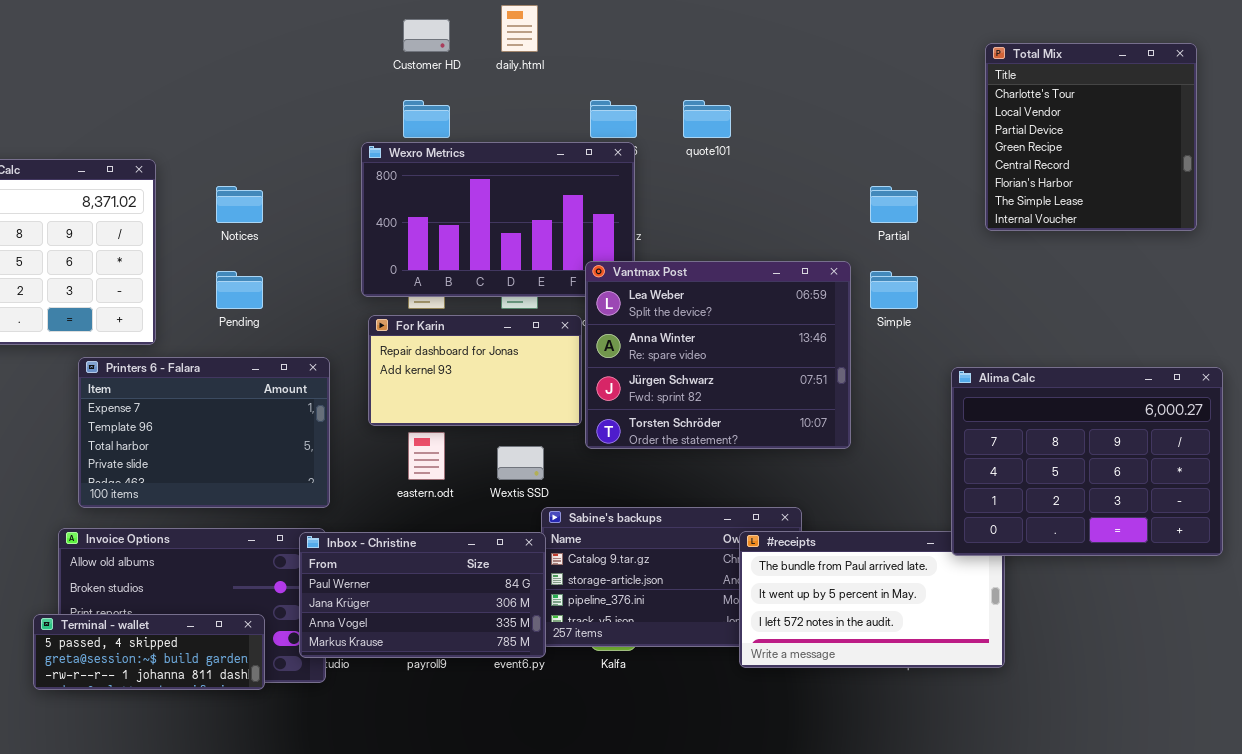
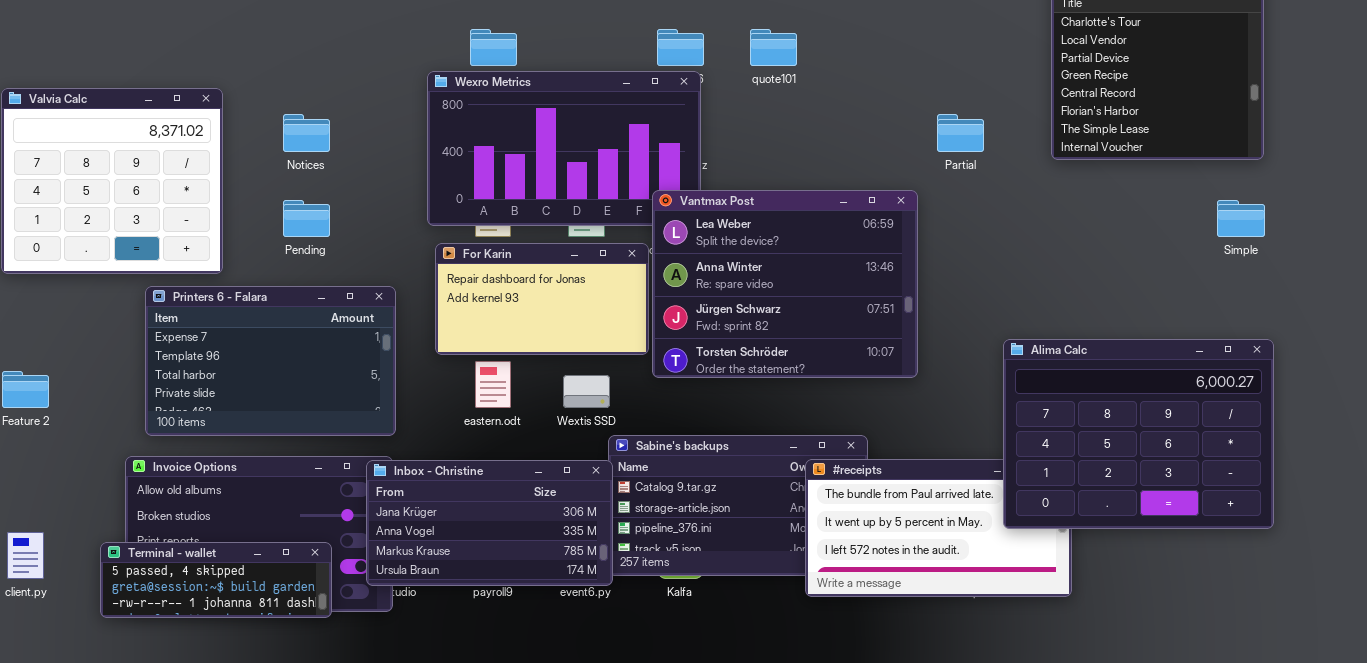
Simple: [870,271,918,309] -> [1217,200,1265,237], moved
Alima Calc: [951,367,1223,556] -> [1003,339,1274,529], moved
Inbox - Christine: [299,532,546,658] -> [366,460,613,586], scrolled down 1 row

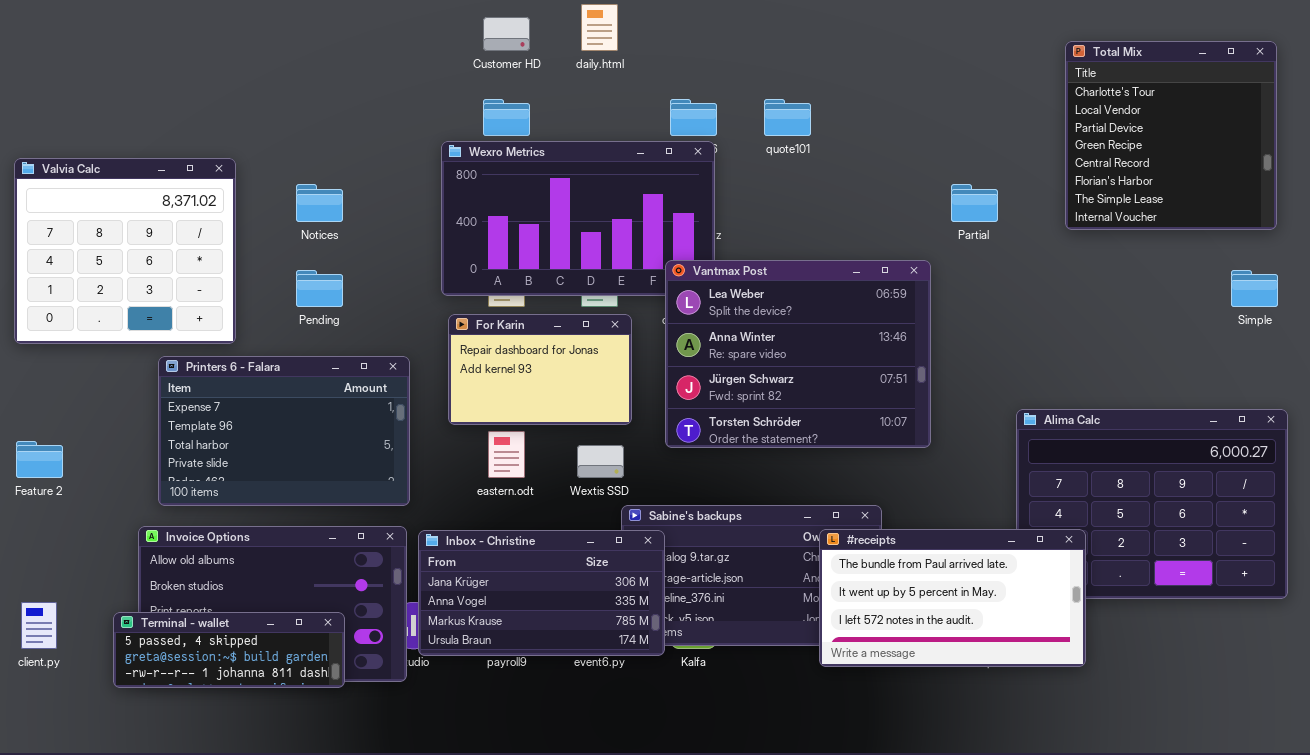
For Karin: [435,243,649,355] -> [448,314,632,425], resized
#receipts: [805,459,1072,597] -> [819,529,1086,667], raised
Inbox - Christine: [366,460,613,586] -> [418,530,665,656], moved

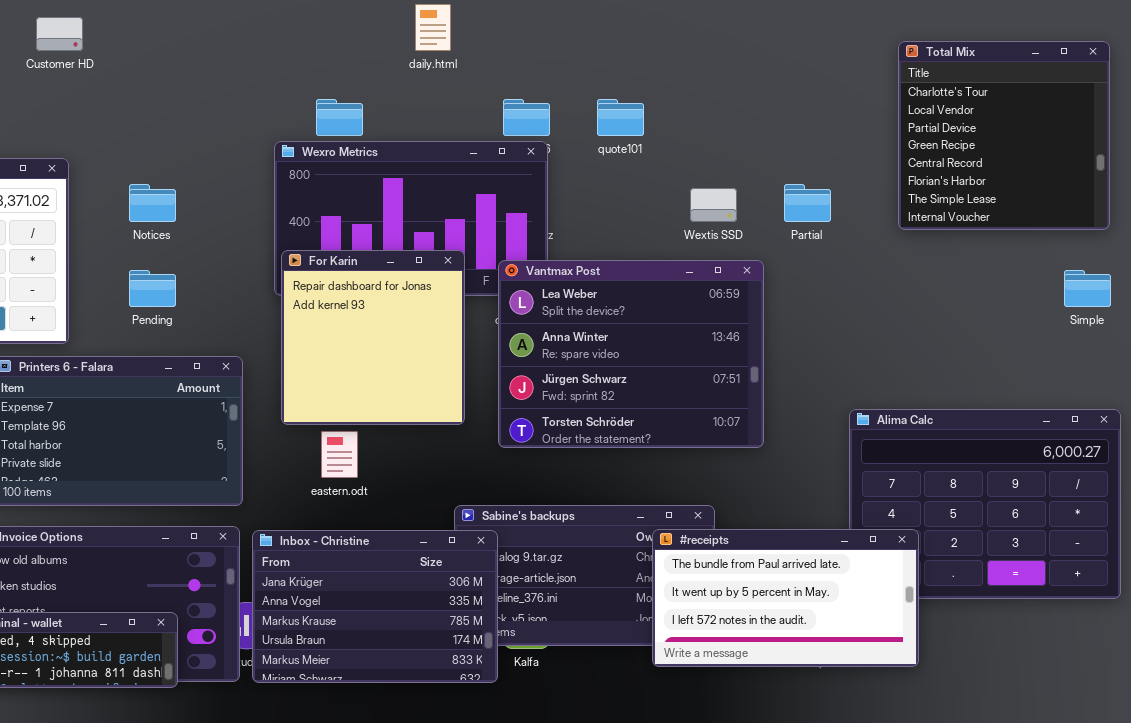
Customer HD: [483,17,530,51] -> [36,17,83,51], moved
For Karin: [448,314,632,425] -> [281,250,465,425], resized
Wextis SSD: [577,445,624,478] -> [690,188,737,222], moved
Inbox - Christine: [418,530,665,656] -> [252,530,498,683], resized

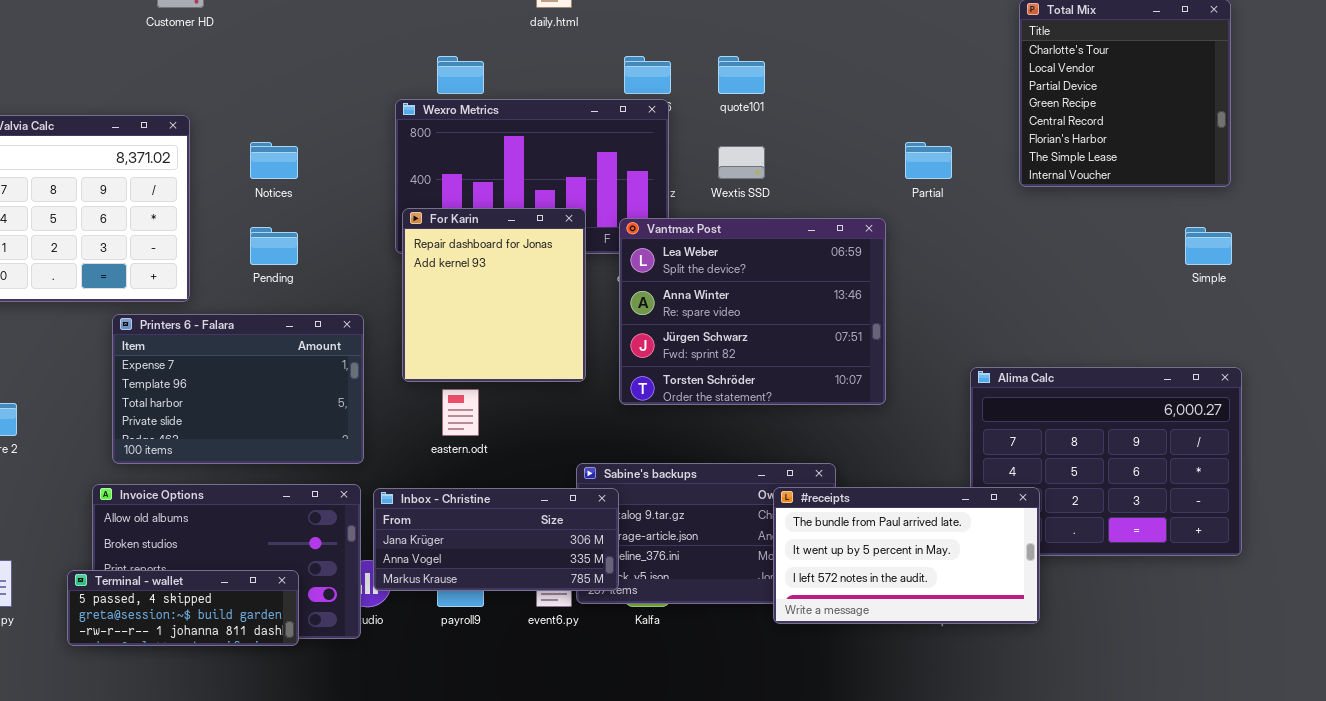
Wextis SSD: [690,188,737,222] -> [718,146,765,179], moved
Inbox - Christine: [252,530,498,683] -> [373,488,619,591], resized

